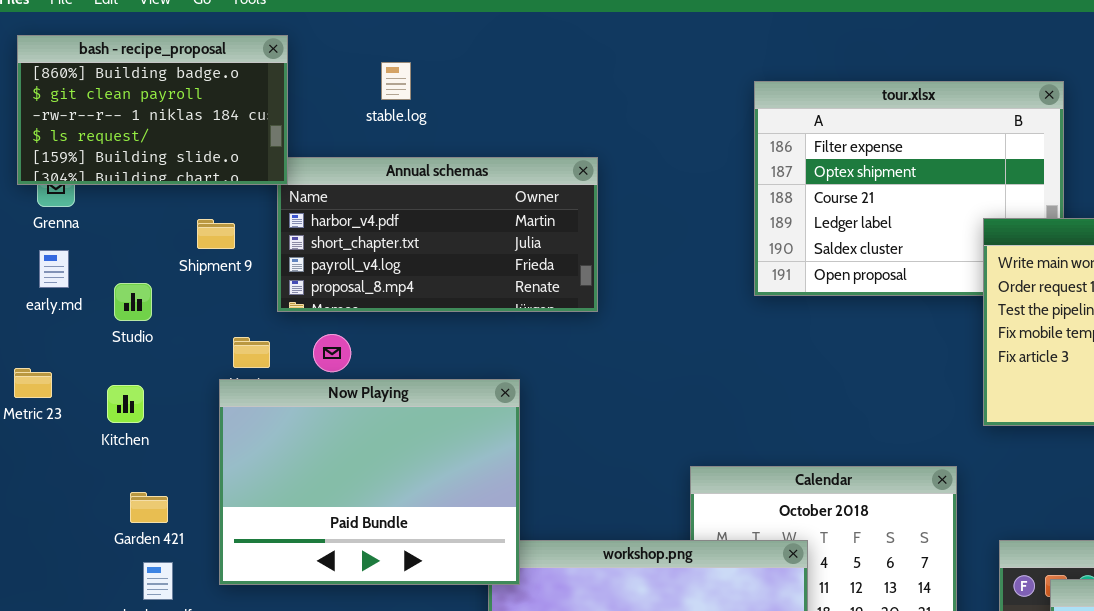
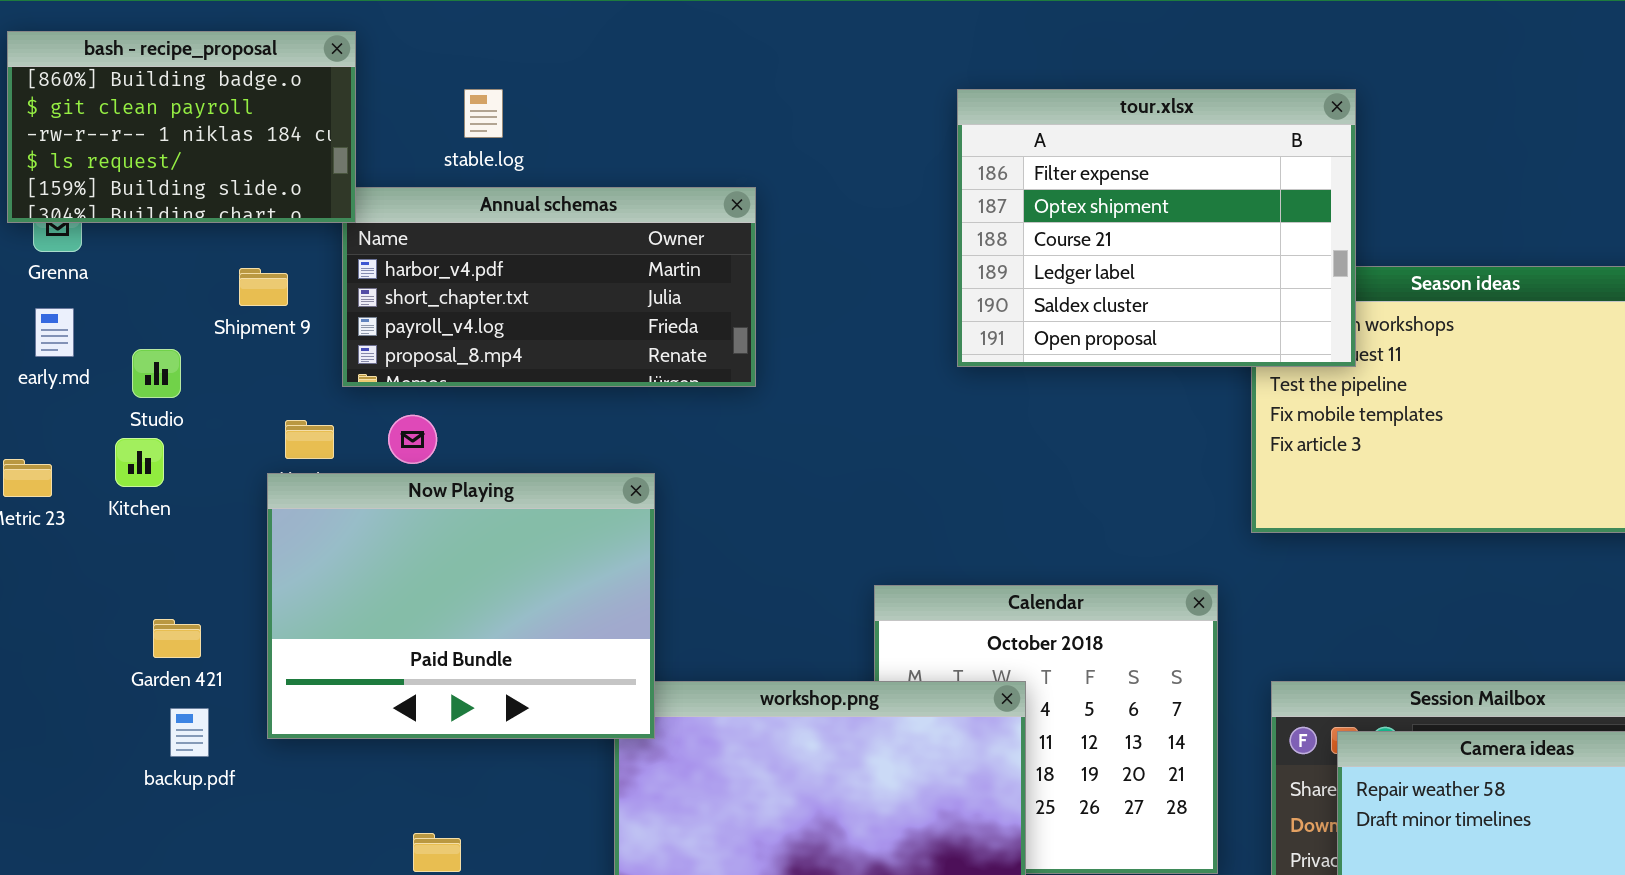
stable.log: [381,62,411,100] -> [464,89,503,138], moved
tour.xlsx: [754,81,1064,296] -> [957,89,1356,367], raised
Kitchen: [107,385,144,423] -> [115,438,164,487], moved

